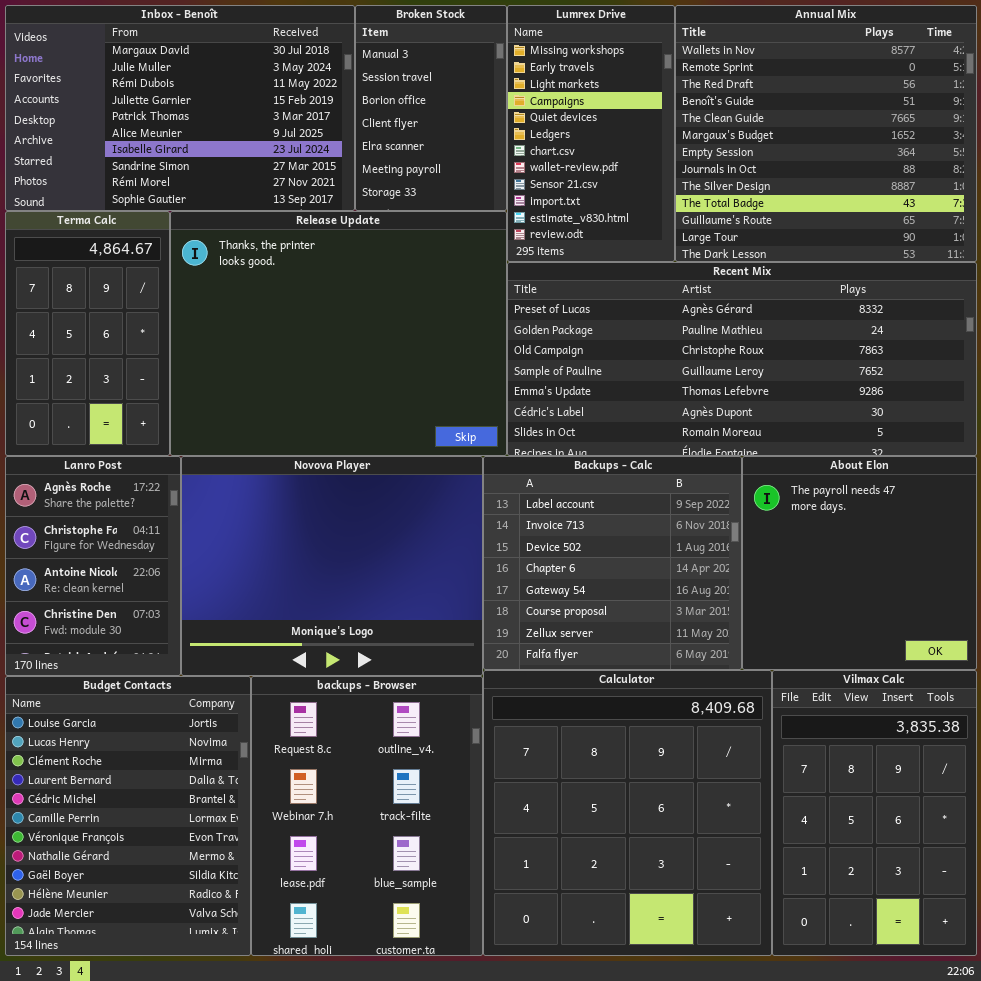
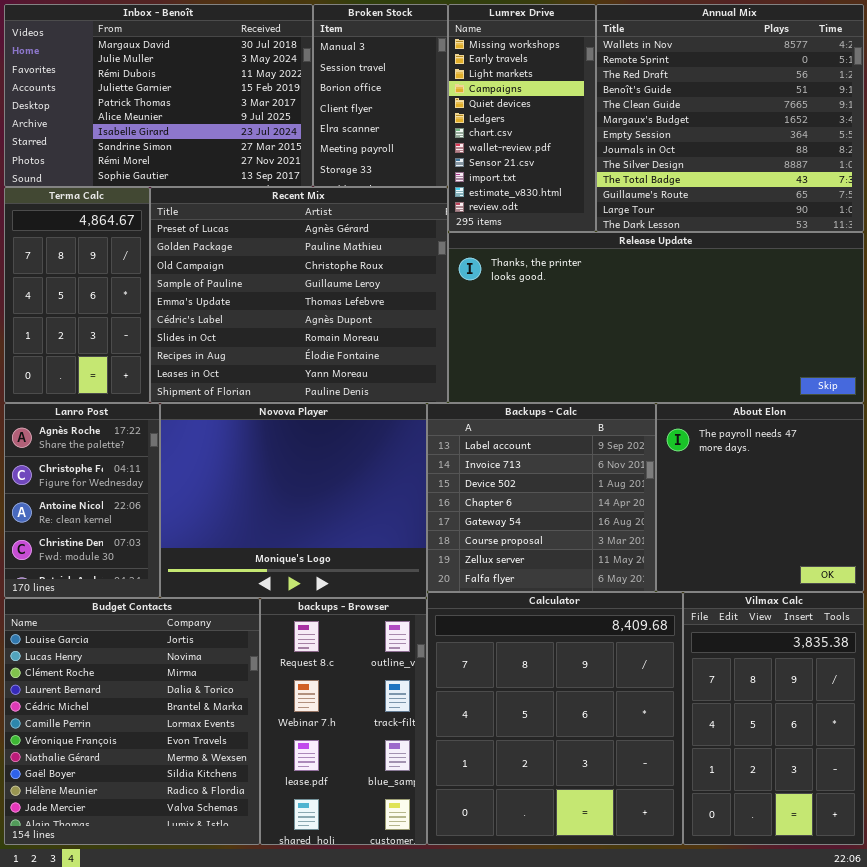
Release Update: [170,211,507,456] -> [448,232,864,403], moved, resized
Recent Mix: [507,262,977,456] -> [150,187,448,403], moved, resized
Budget Contacts: [5,676,251,956] -> [4,598,260,845], resized
backups - Browser: [251,676,483,956] -> [260,598,427,845], resized

